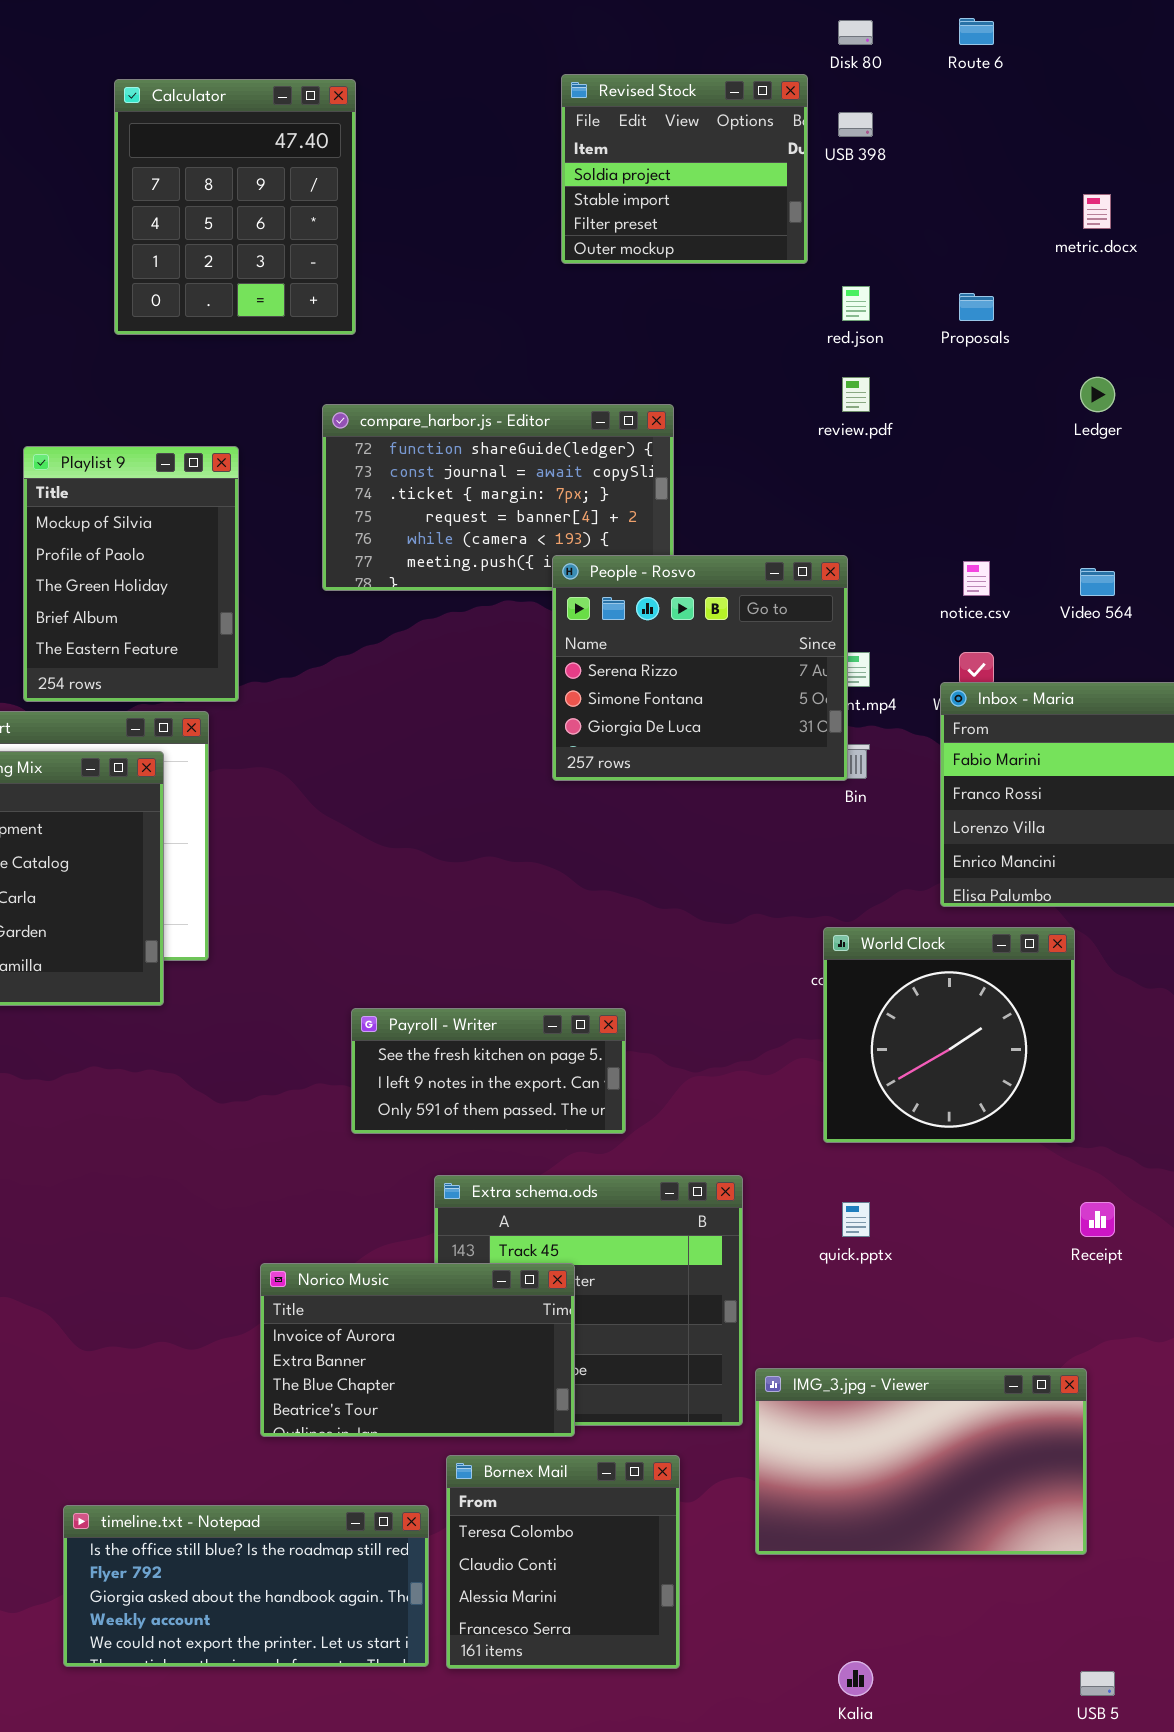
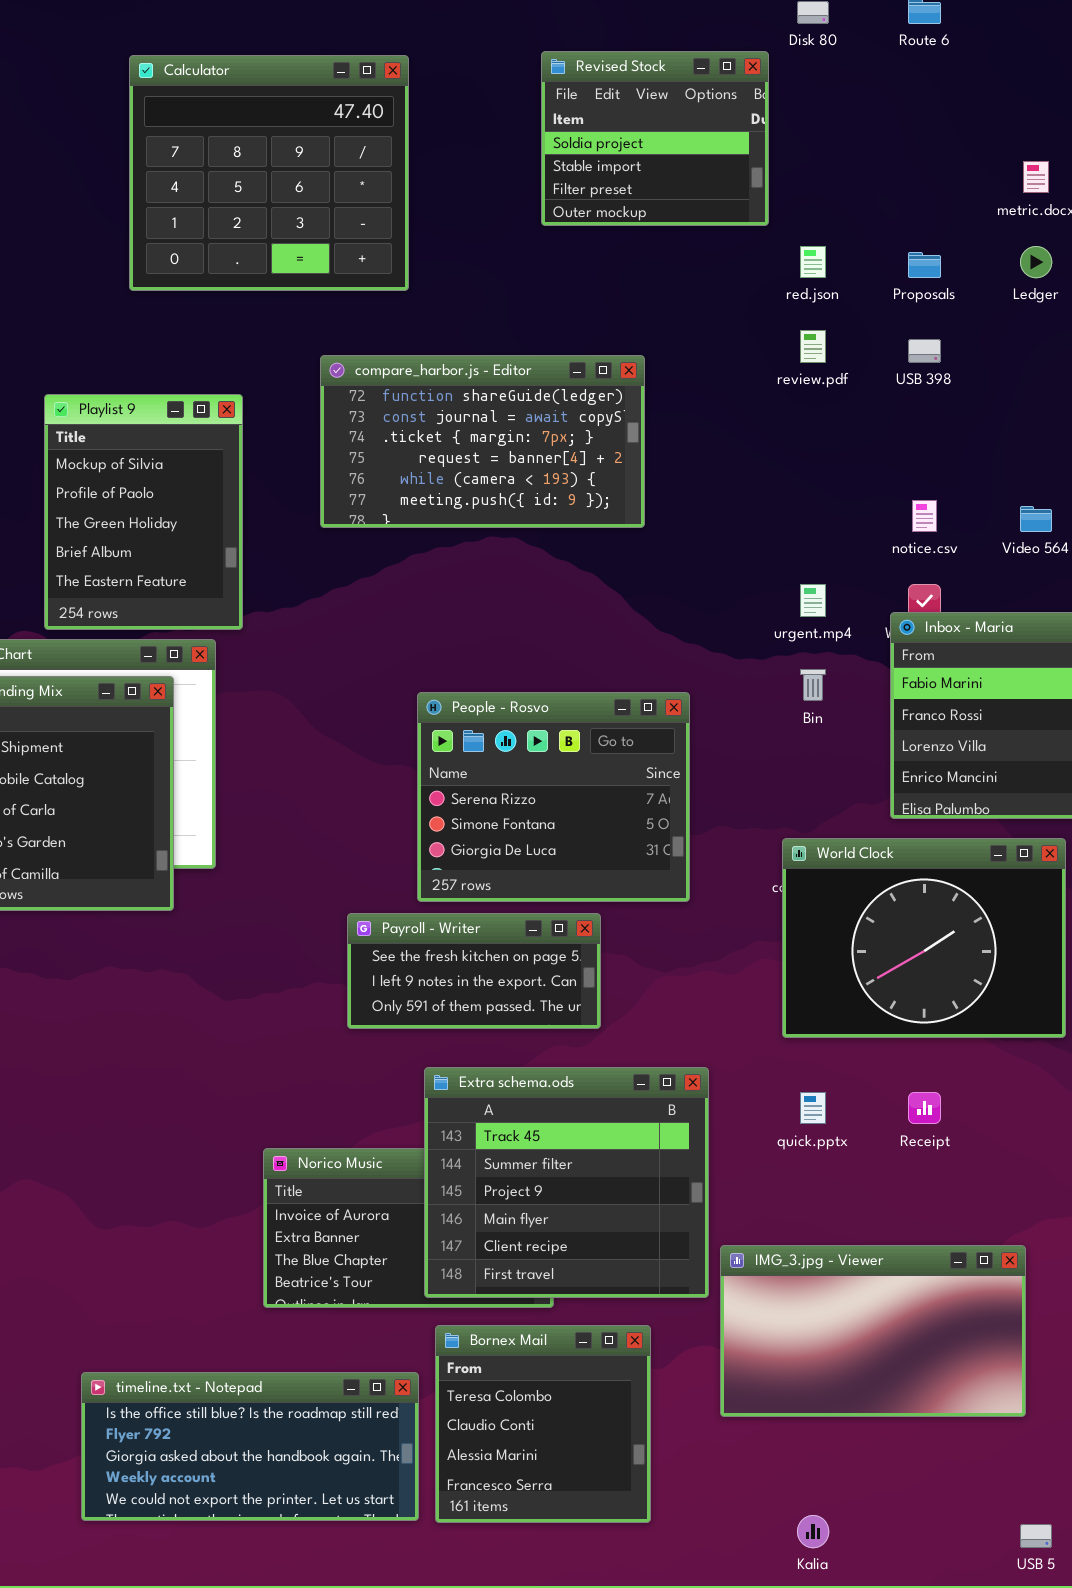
Calculator: [114,79,356,335] -> [129,55,409,291], resized
USB 398: [838,112,873,137] -> [908,339,941,363], moved
Ledger: [1080,377,1115,412] -> [1020,246,1052,278], moved
People - Rosvo: [552,555,848,781] -> [417,692,690,902], moved
World Clock: [823,927,1075,1143] -> [782,838,1066,1038], resized
Extra schema.ods: [434,1175,743,1426] -> [424,1067,709,1298], raised
Receipt: [1080,1202,1115,1237] -> [908,1092,941,1124], moved

